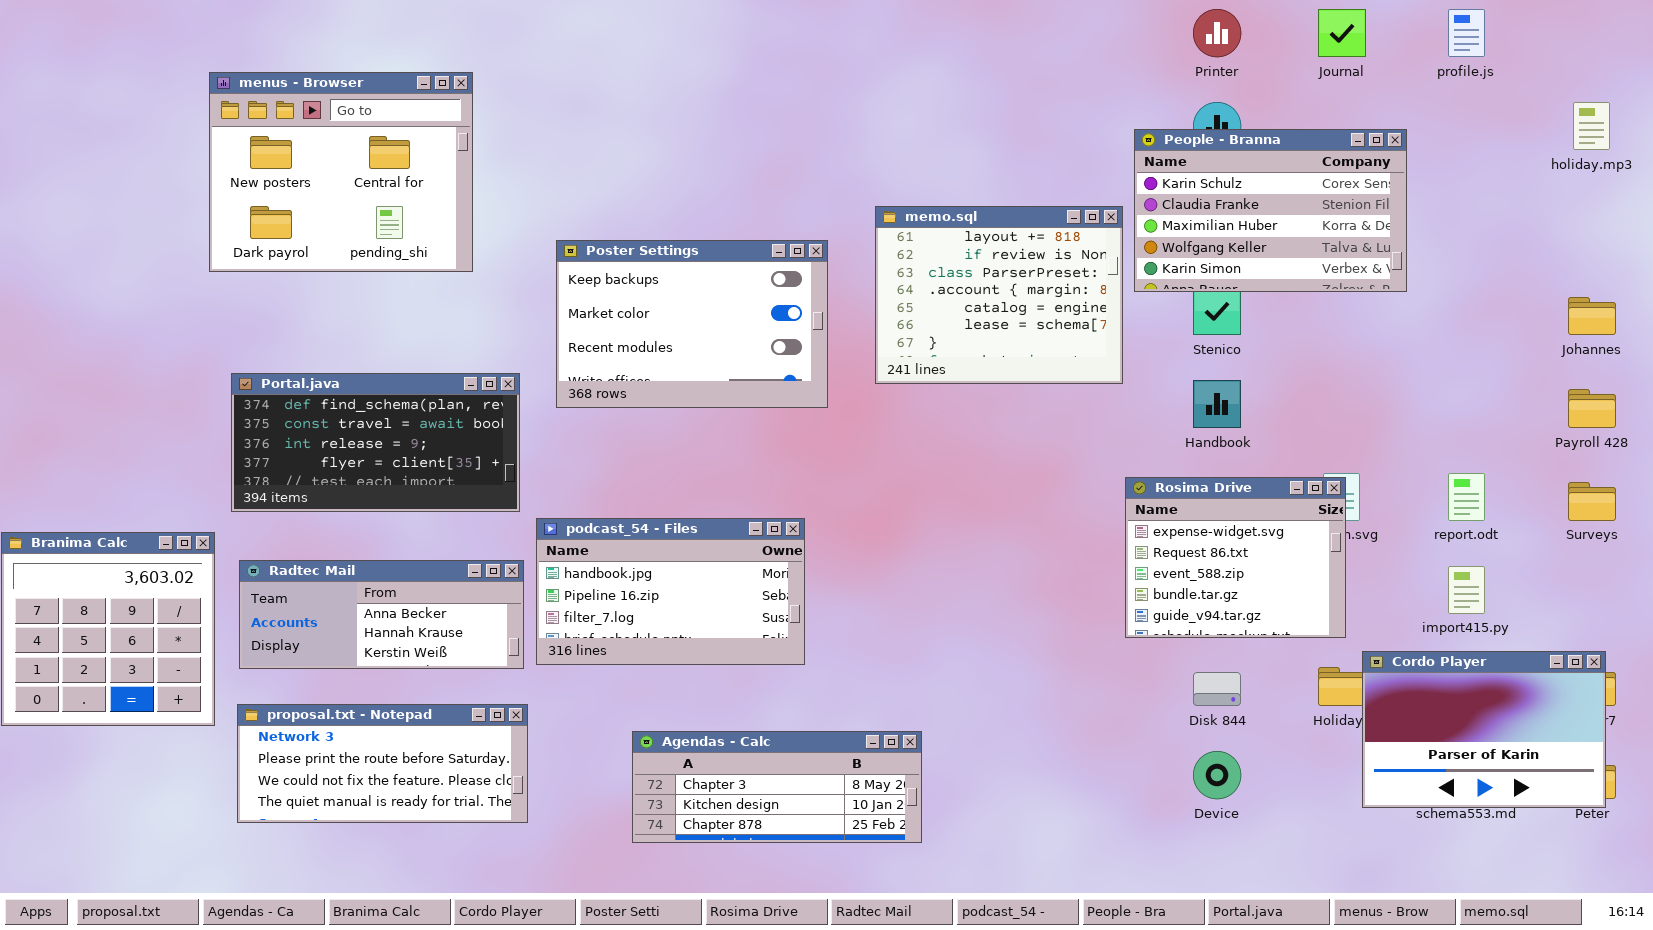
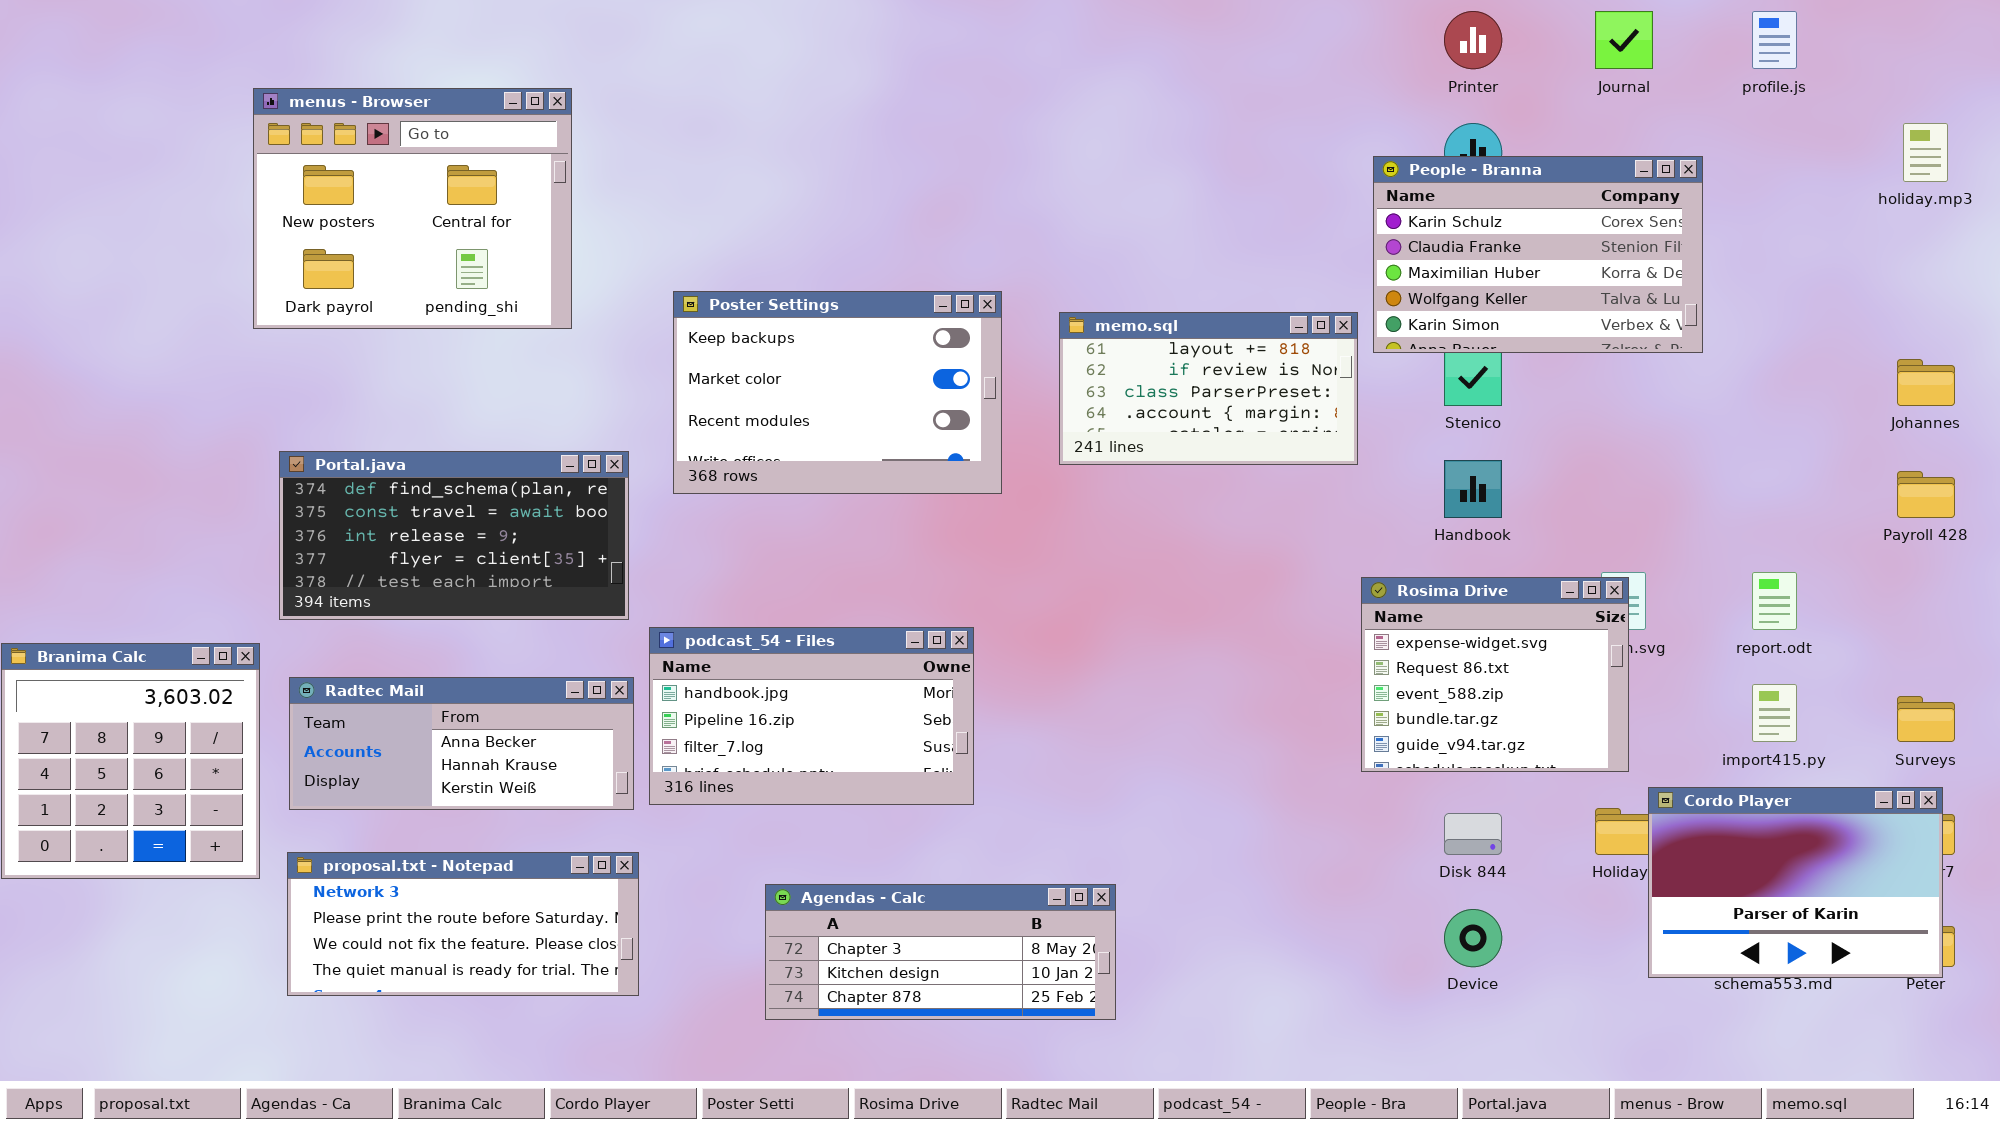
memo.sql: [875,206,1123,384] -> [1059,312,1358,465], resized
Surveys: [1568,482,1616,521] -> [1897,696,1955,742], moved

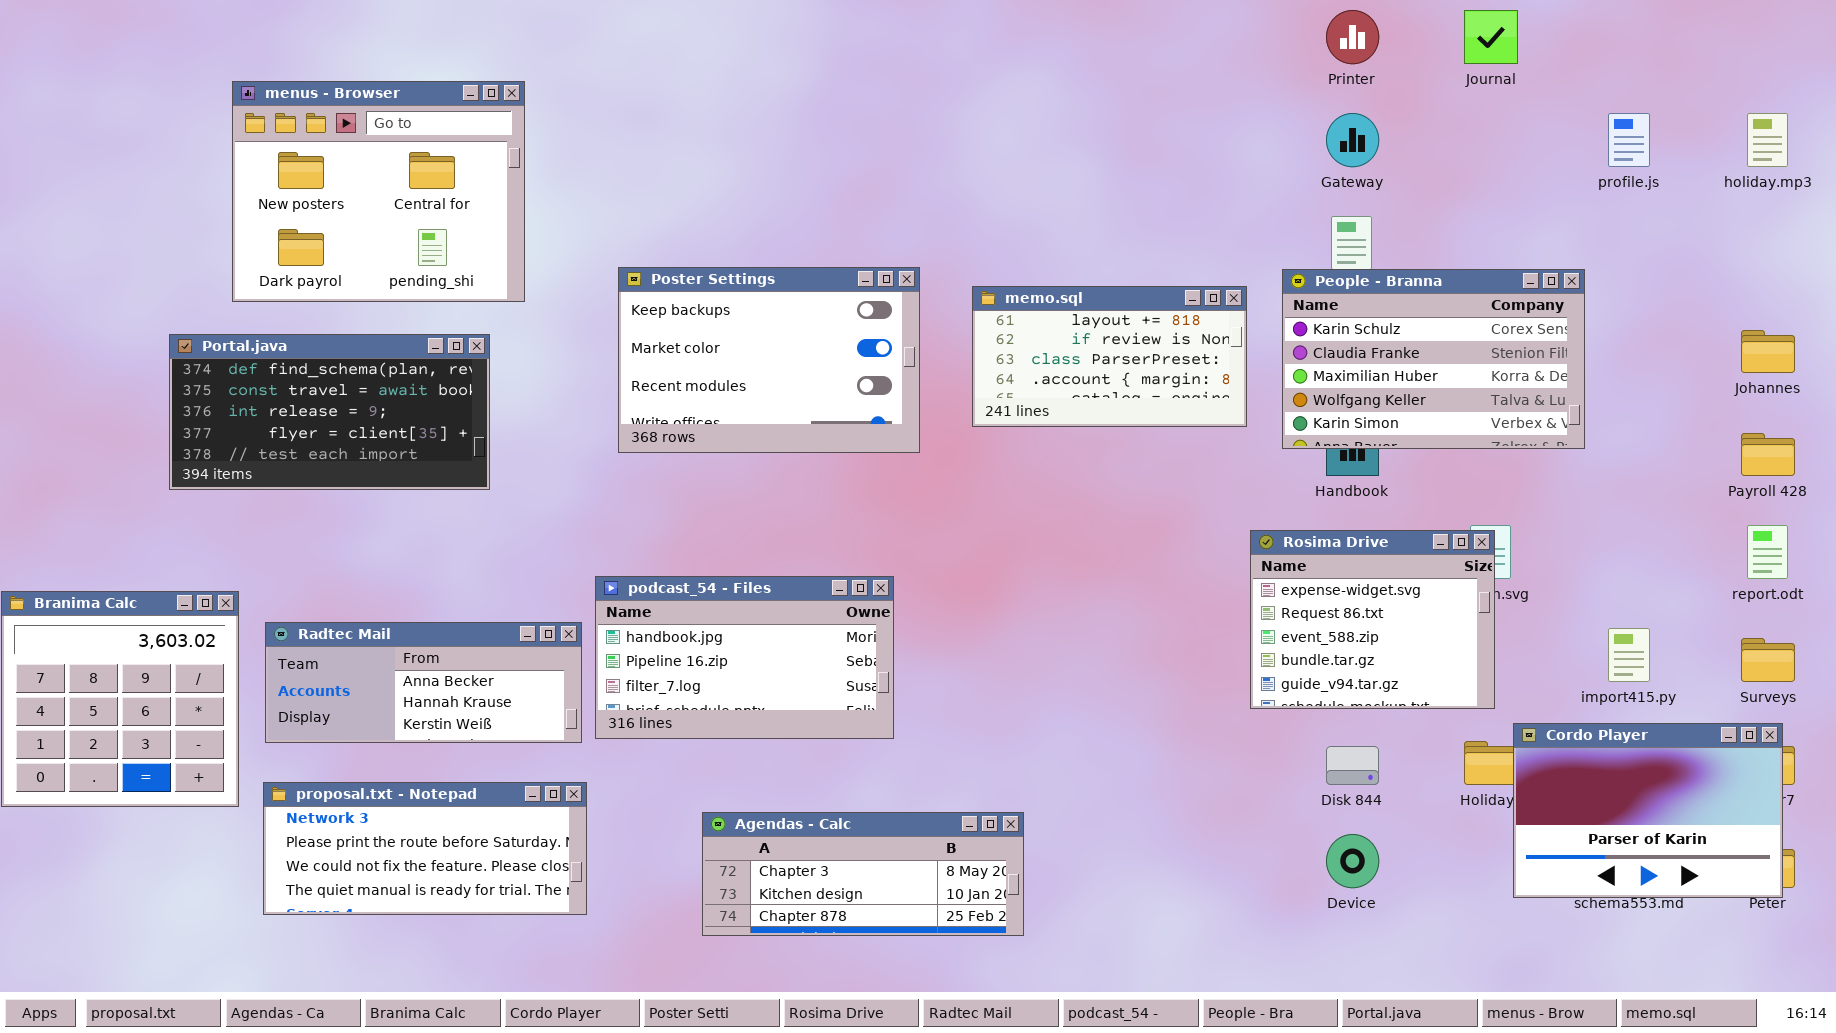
profile.js: [1752,11,1797,69] -> [1608,113,1650,167], moved
People - Branna: [1373,156,1703,353] -> [1282,269,1585,449], moved
Portal.java: [279,451,629,620] -> [169,334,490,490], moved
report.odt: [1752,572,1797,630] -> [1747,525,1788,579], moved

